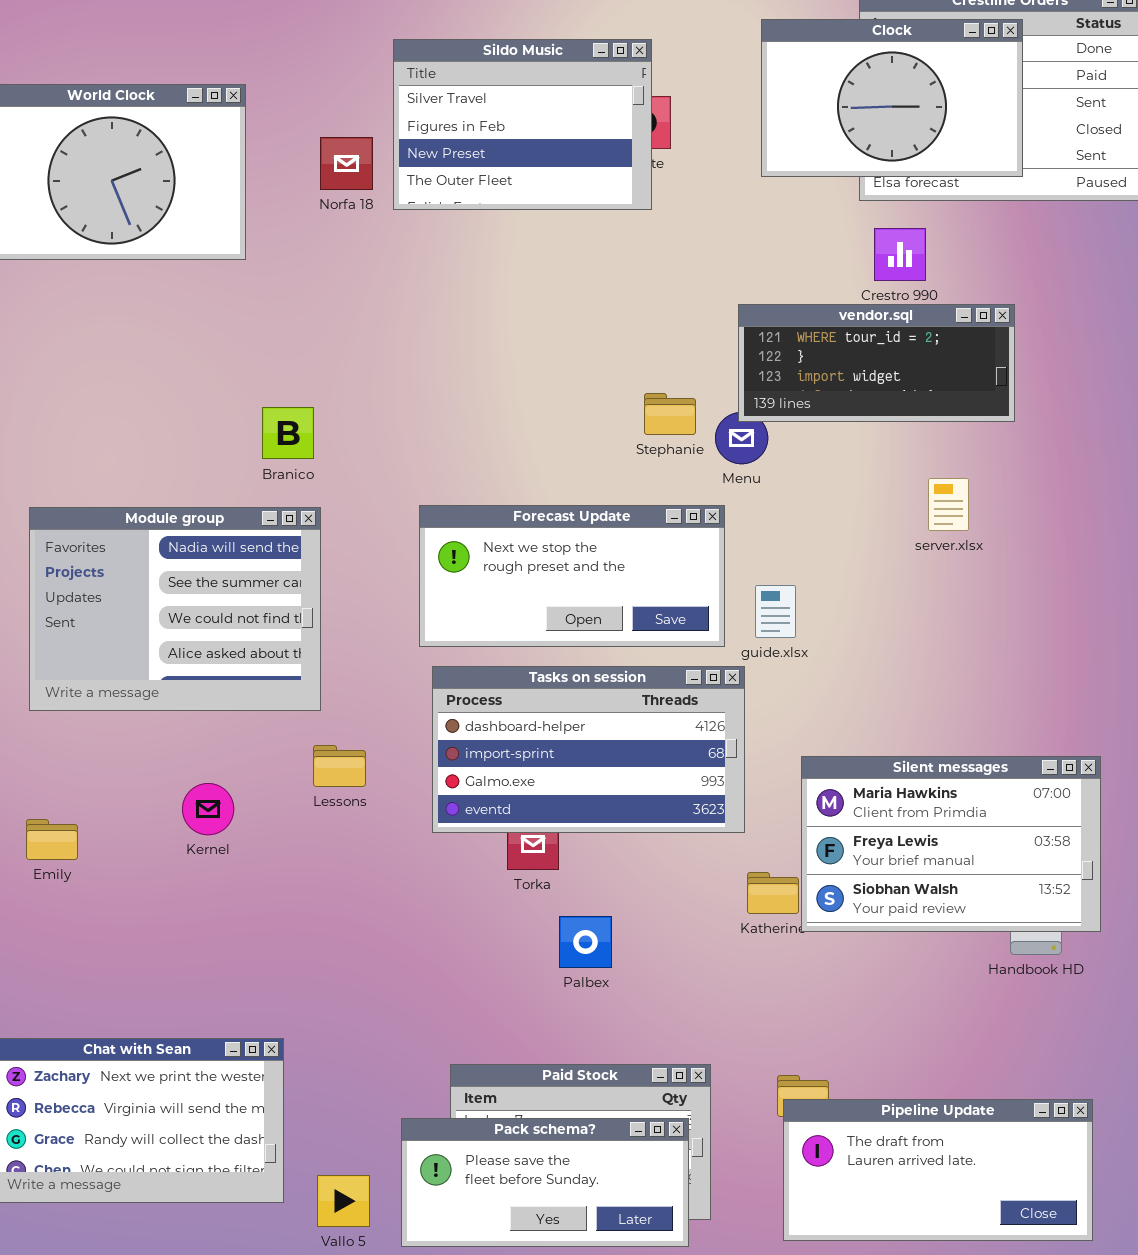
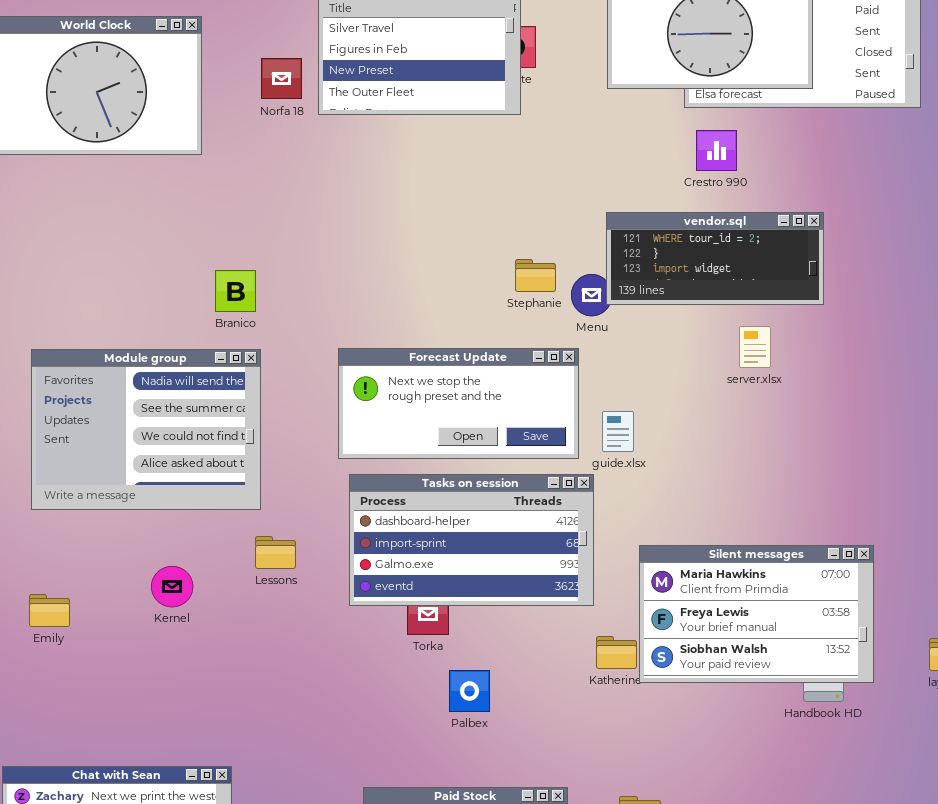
vendor.sql: [738,304,1015,422] -> [606,212,824,305], moved

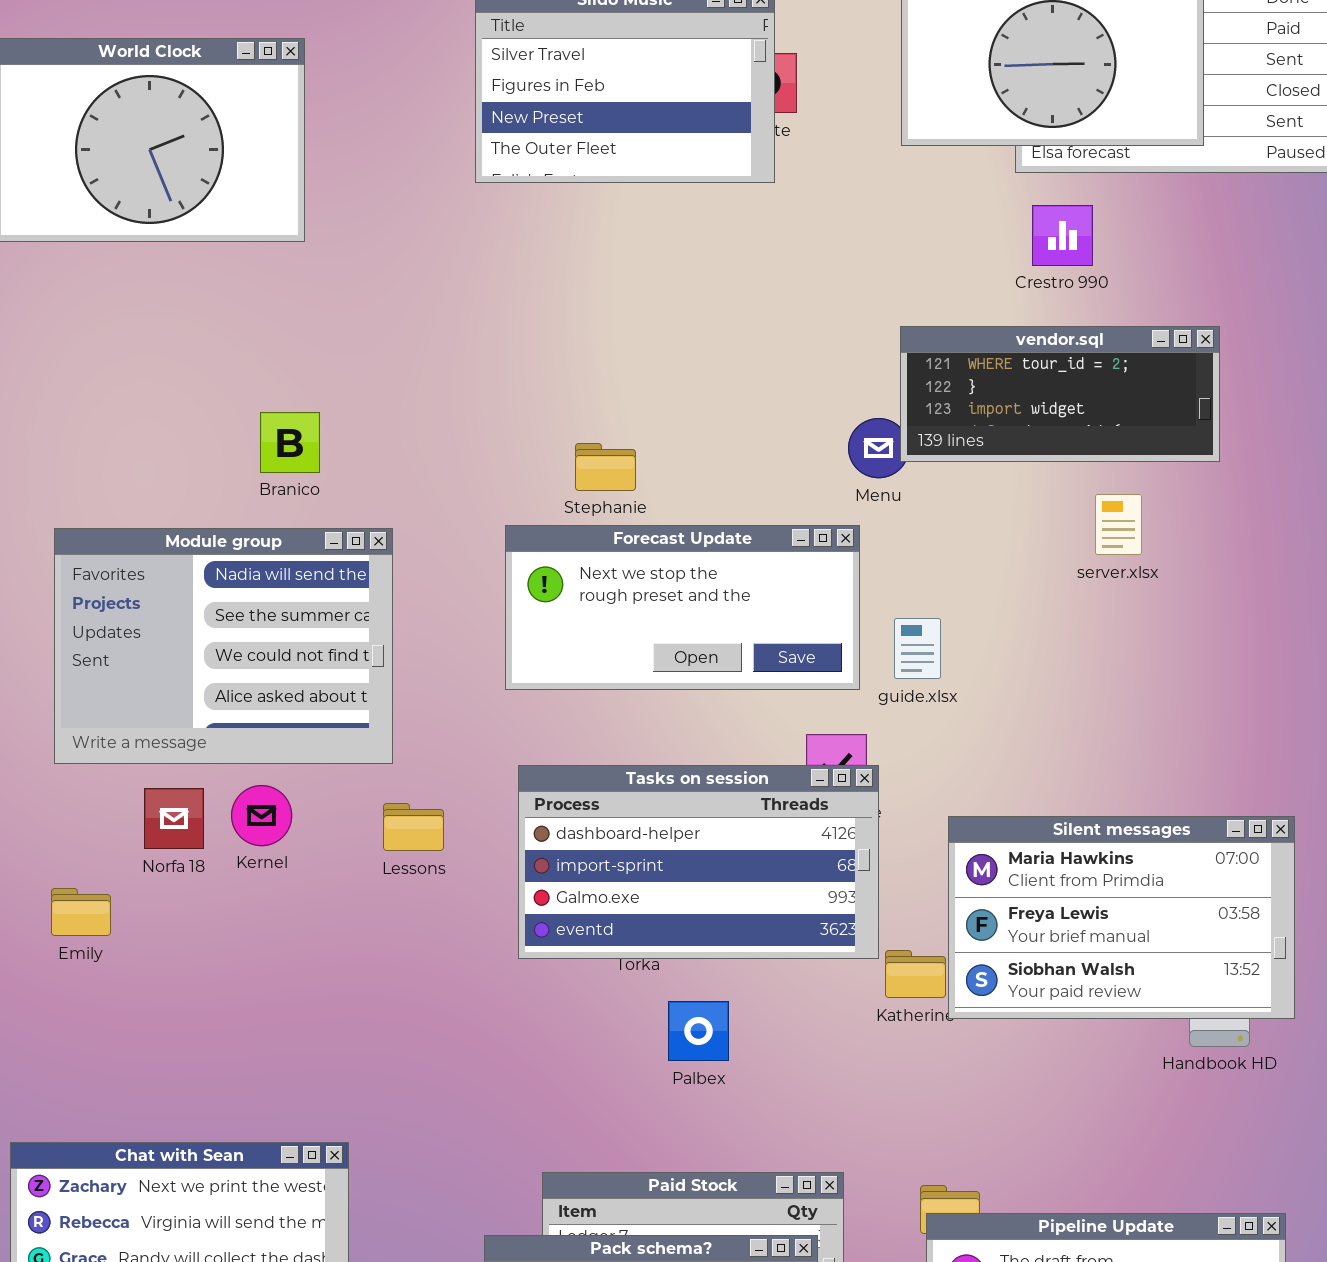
Norfa 18: [261,58,302,99] -> [144,788,204,849], moved
Stephanie: [515,259,556,292] -> [575,443,636,491], moved
Branico: [215,270,256,312] -> [260,412,320,473], moved
Tasks on session: [349,474,594,606] -> [518,765,879,959], moved
Kernel: [151,566,193,607] -> [231,785,292,846], moved

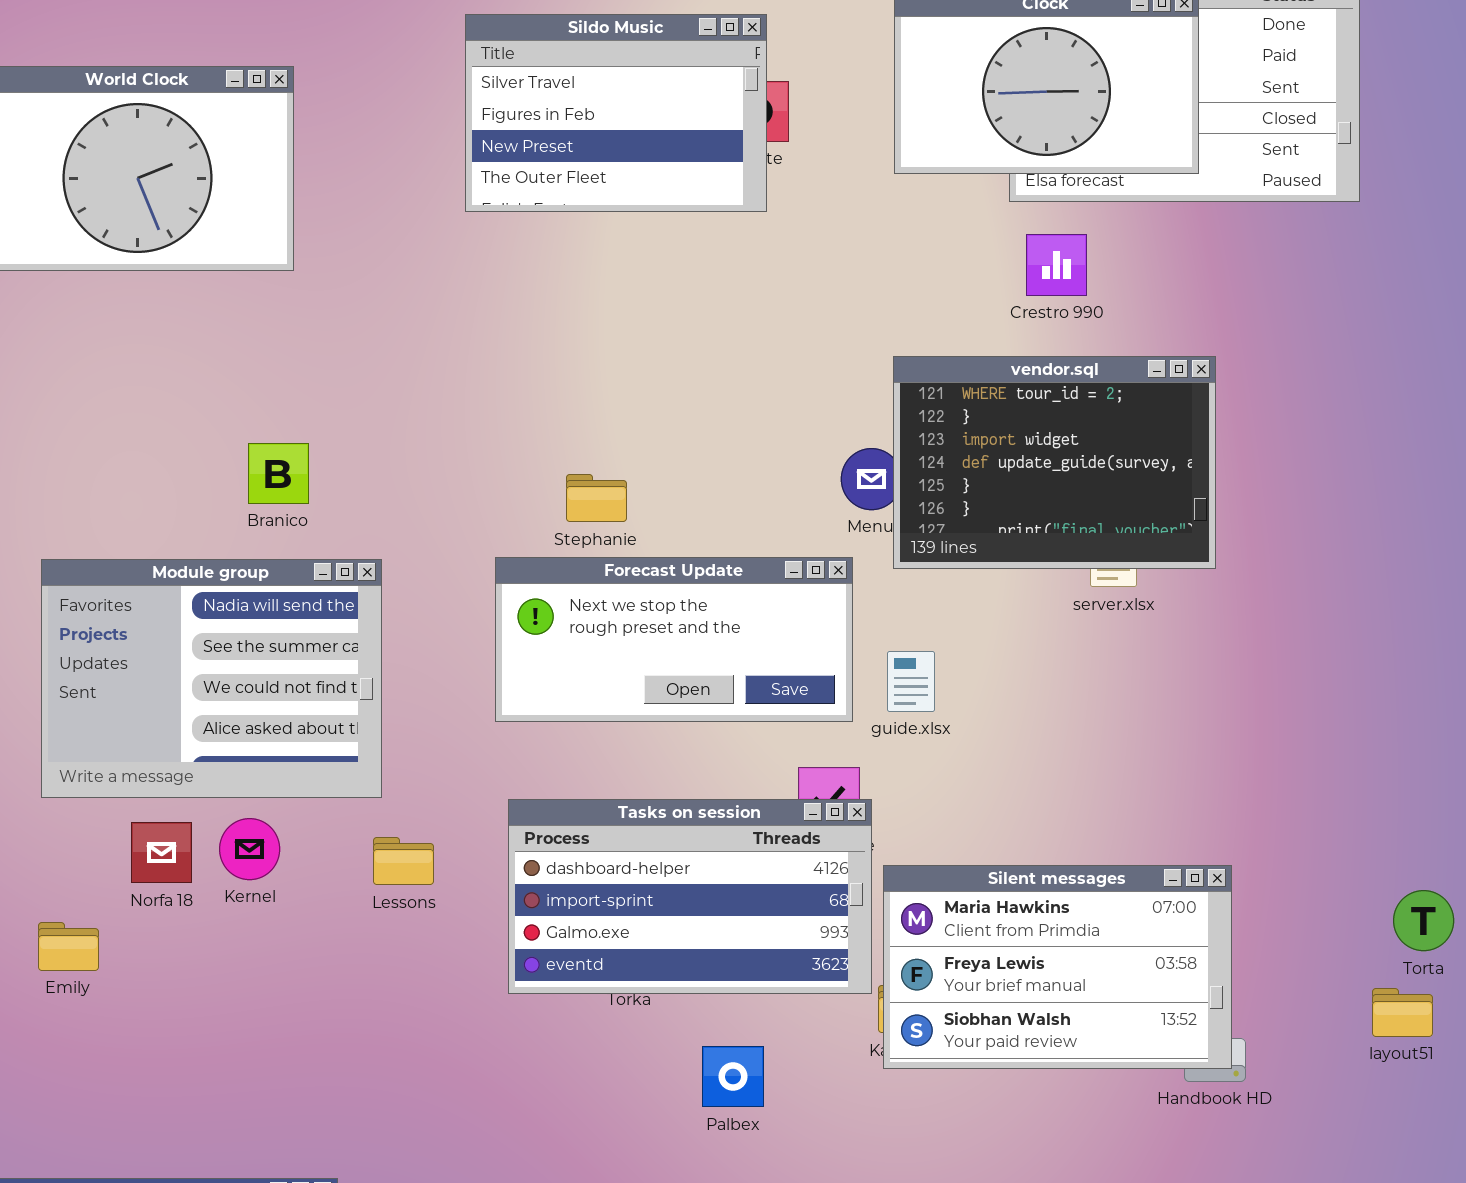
vendor.sql: [900,326,1220,462] -> [893,356,1216,569], resized
Silent messages: [948,816,1295,1019] -> [883,865,1232,1069], moved
Palbex: [668,1001,729,1061] -> [702,1046,764,1107], moved

